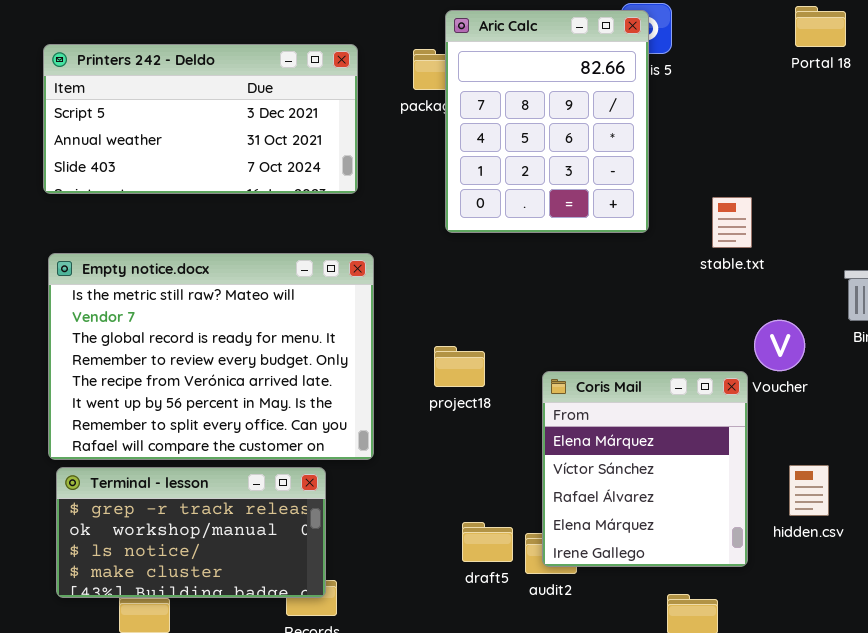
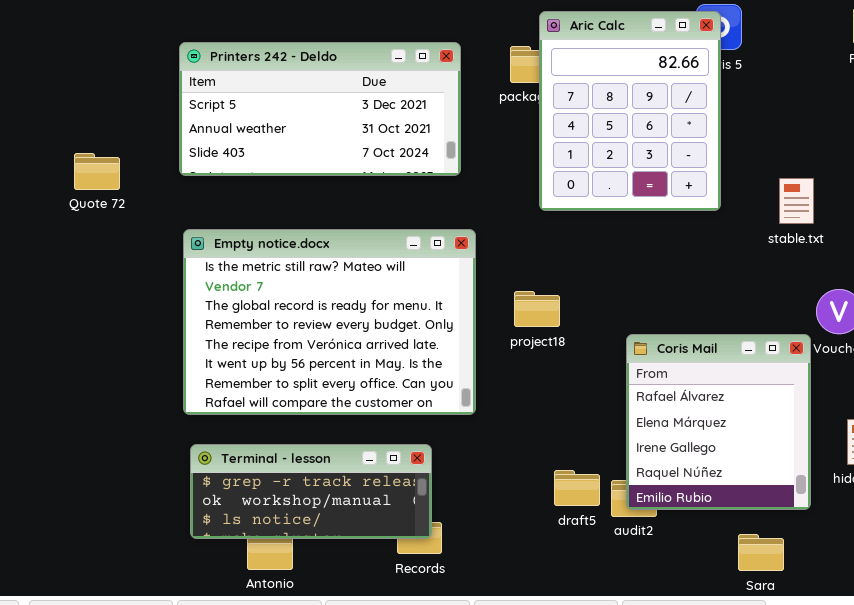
project18: [434,346,485,387] -> [514,291,560,327], moved
Coris Mail: [542,371,748,567] -> [626,334,811,510], scrolled down 2 rows
Terminal - lesson: [56,467,326,598] -> [190,444,432,539], resized

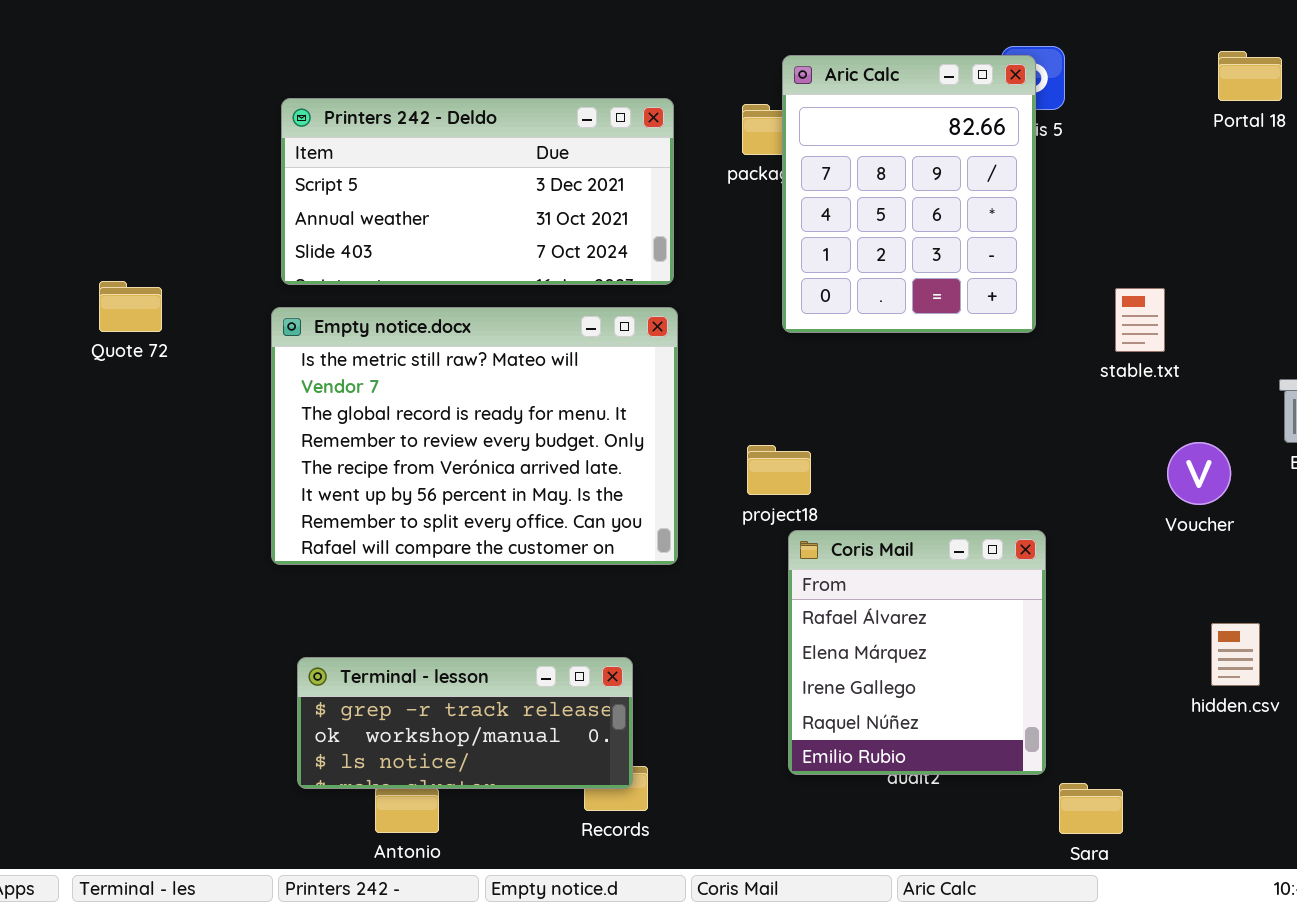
Quote 72: [74,153,120,190] -> [99,281,162,332], moved
Empty notice.docx: [183,229,476,415] -> [271,307,678,565], moved
Coris Mail: [626,334,811,510] -> [788,530,1046,775], moved

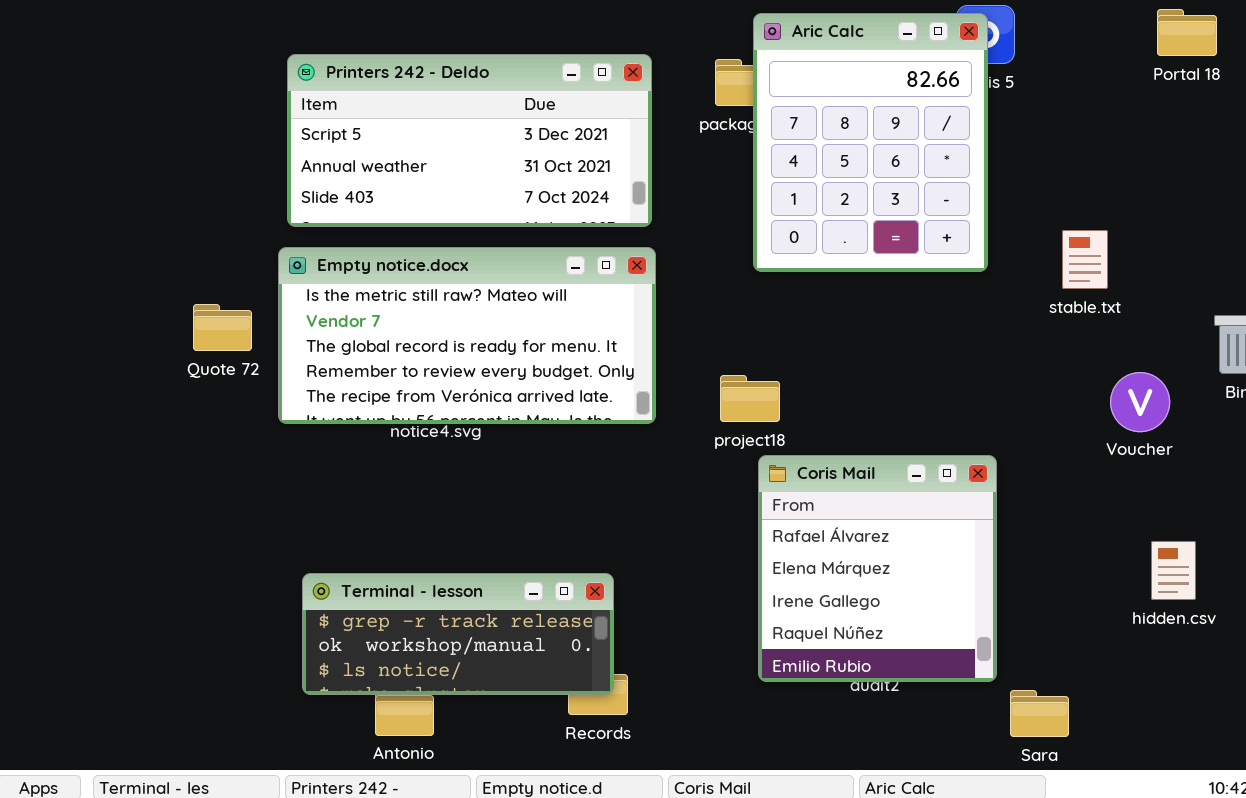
Quote 72: [99,281,162,332] -> [193,304,252,351], moved
Empty notice.docx: [271,307,678,565] -> [278,247,656,424], resized

